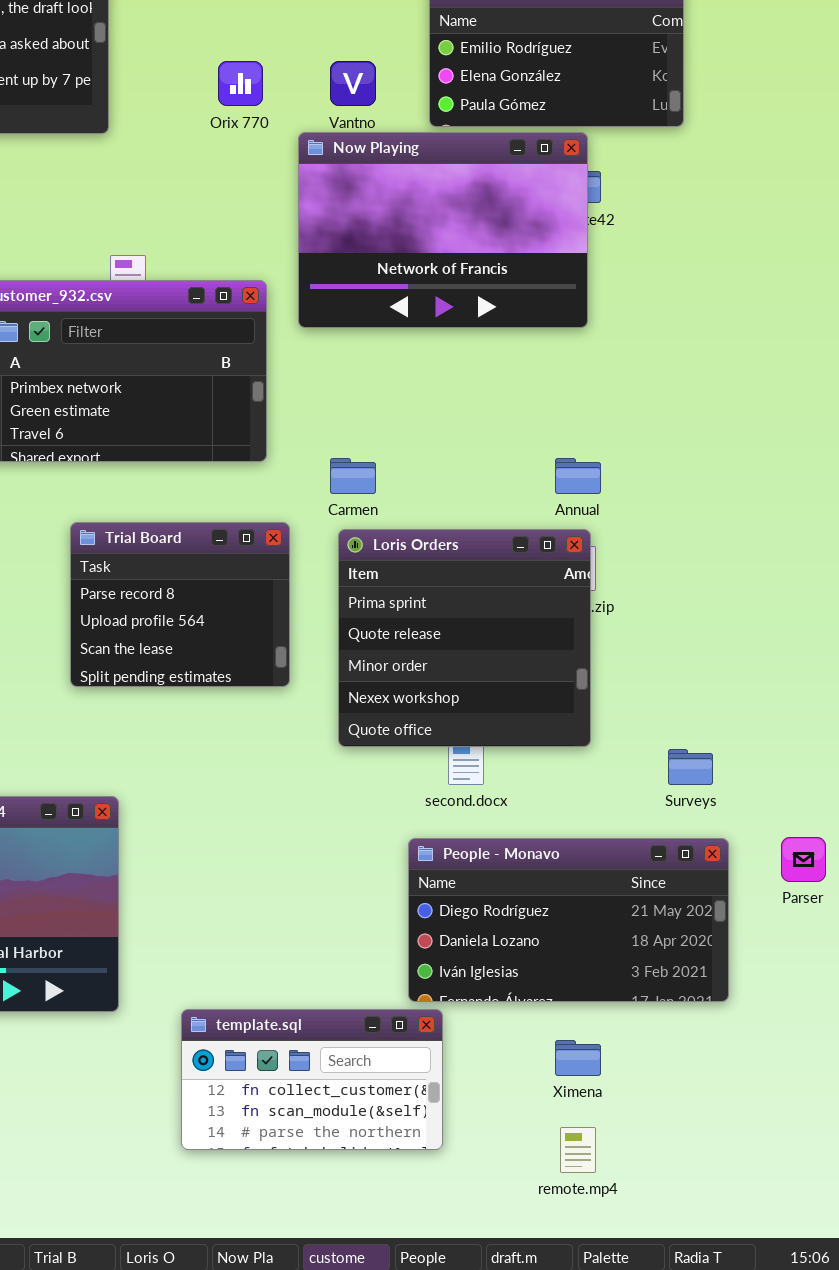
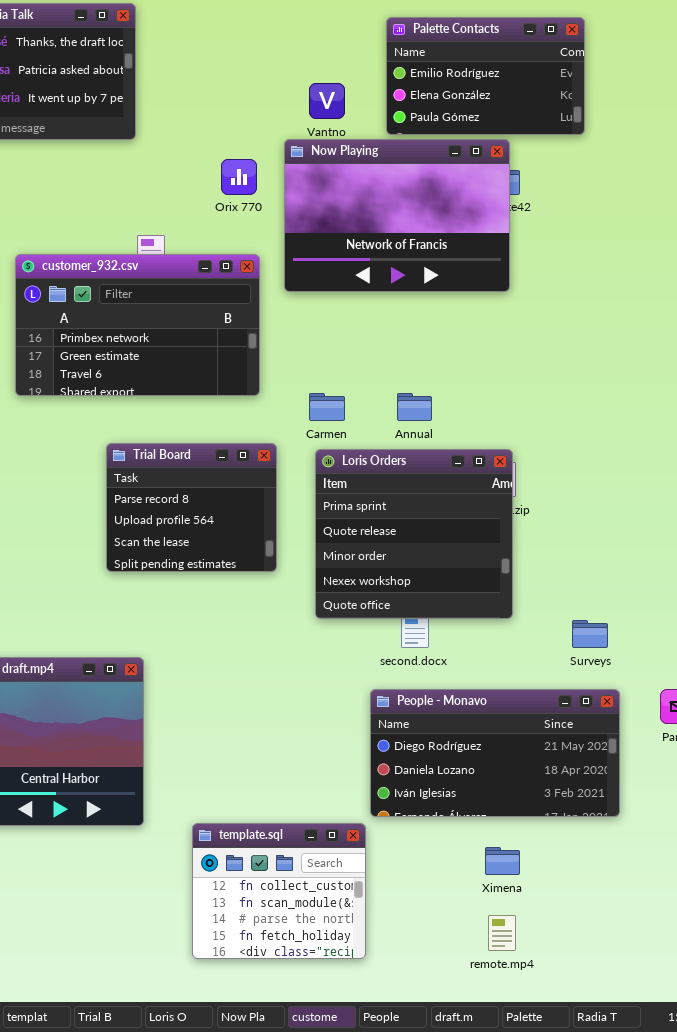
Orix 770: [218,61,263,106] -> [221,159,257,195], moved
Annual: [555,458,601,494] -> [397,393,432,421], moved
template.sql: [181,1009,443,1150] -> [192,823,366,959], resized

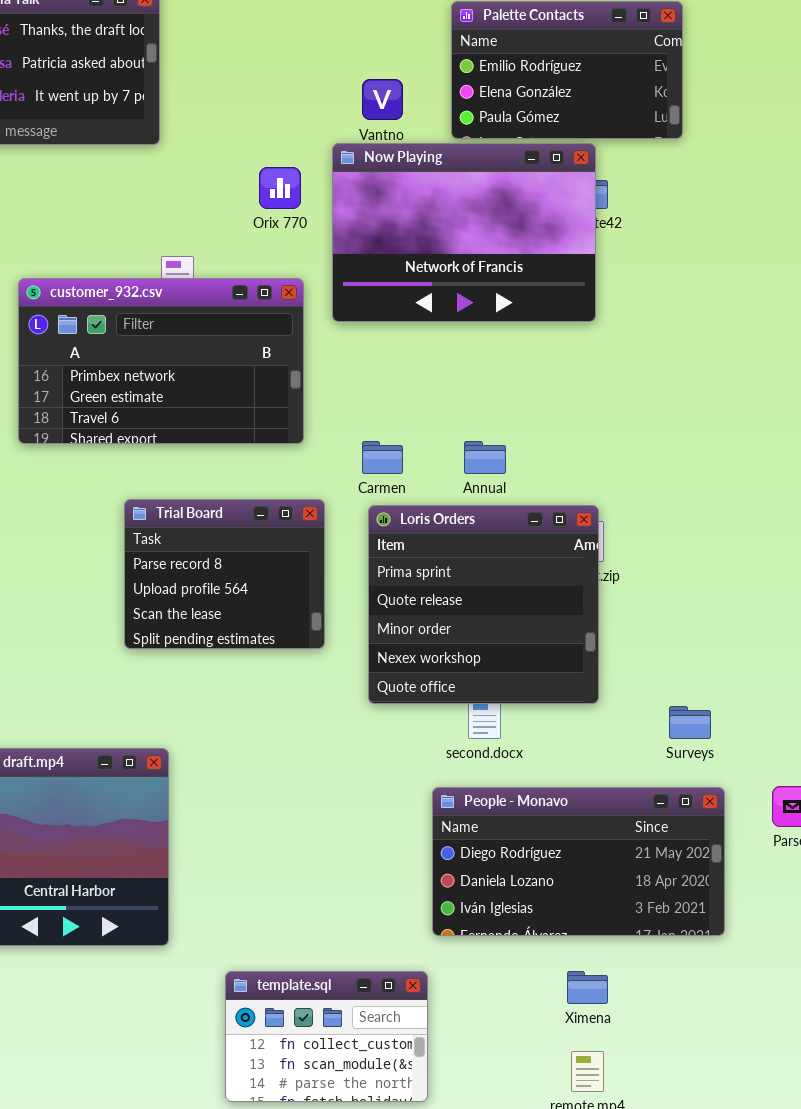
template.sql: [192,823,366,959] -> [225,971,428,1102], resized

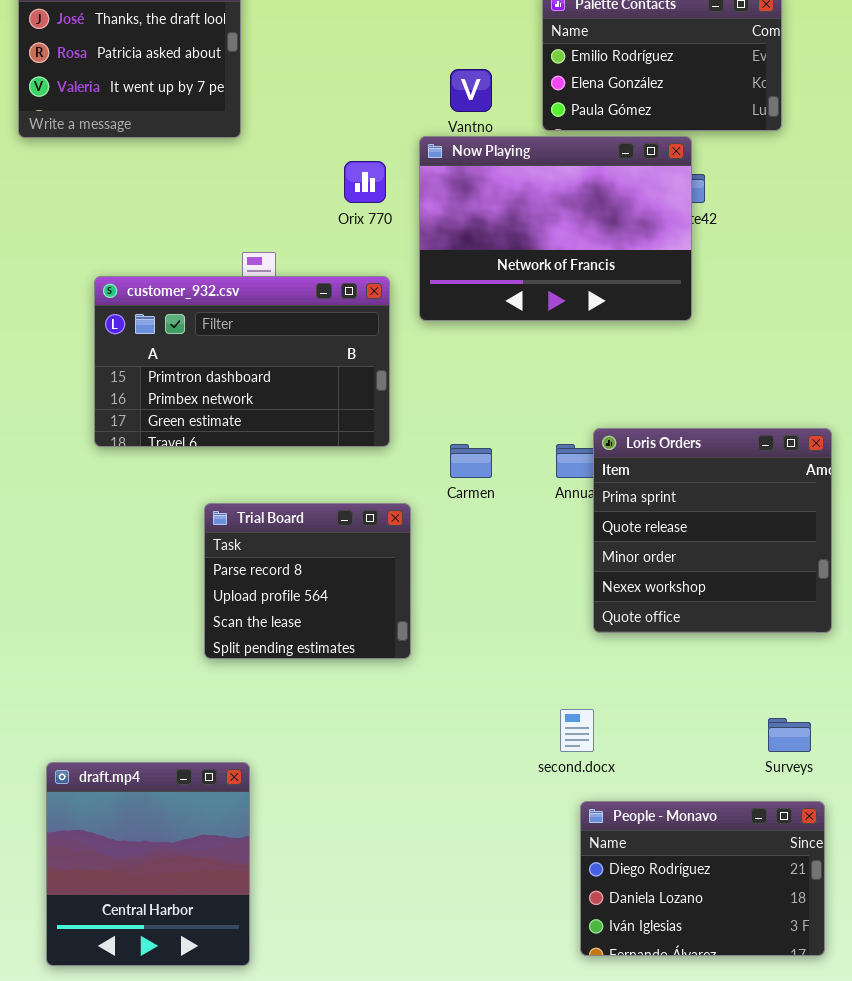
customer_932.csv: [18,278,304,444] -> [94,276,390,447], scrolled up 1 row
Loris Orders: [368,505,599,704] -> [593,428,832,633], moved
People - Monavo: [432,787,725,936] -> [580,801,825,956], resized

